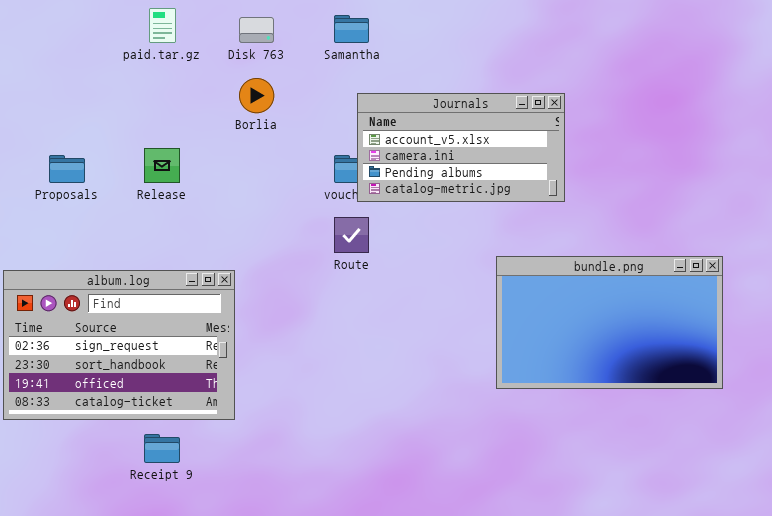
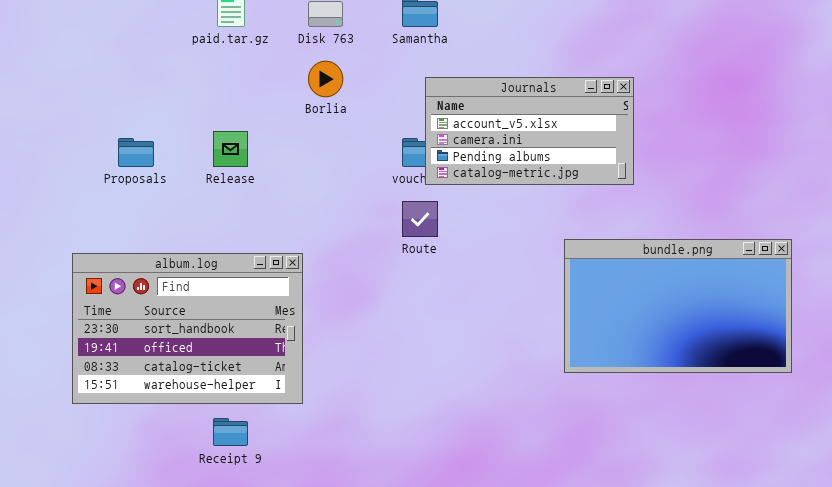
album.log: [3,270,235,420] -> [72,253,303,404], scrolled down 1 row

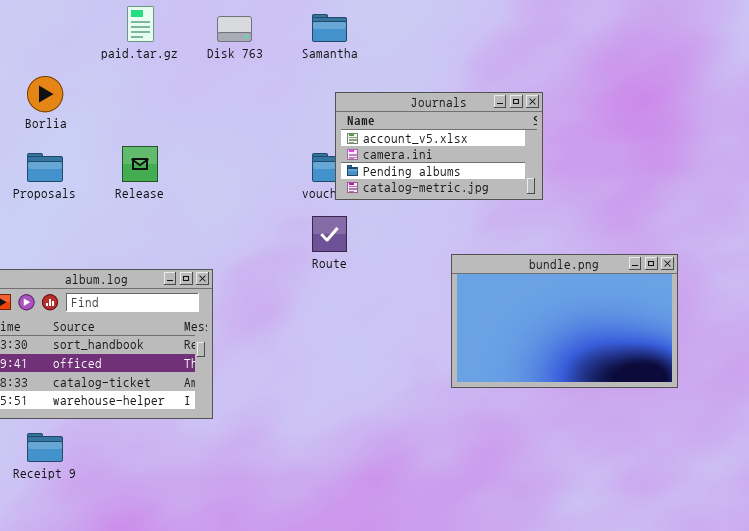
Borlia: [308,61,343,97] -> [27,76,63,112], moved
bundle.png: [564,239,792,373] -> [451,254,678,388], moved
Receipt 9: [213,418,248,446] -> [27,433,63,462], moved

